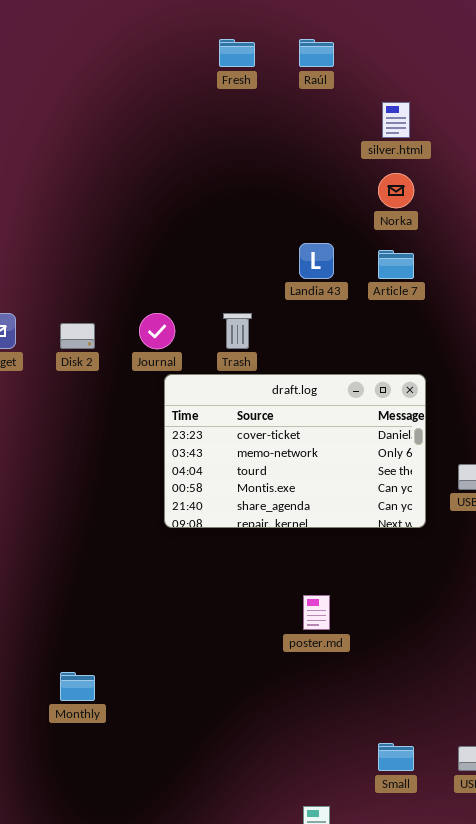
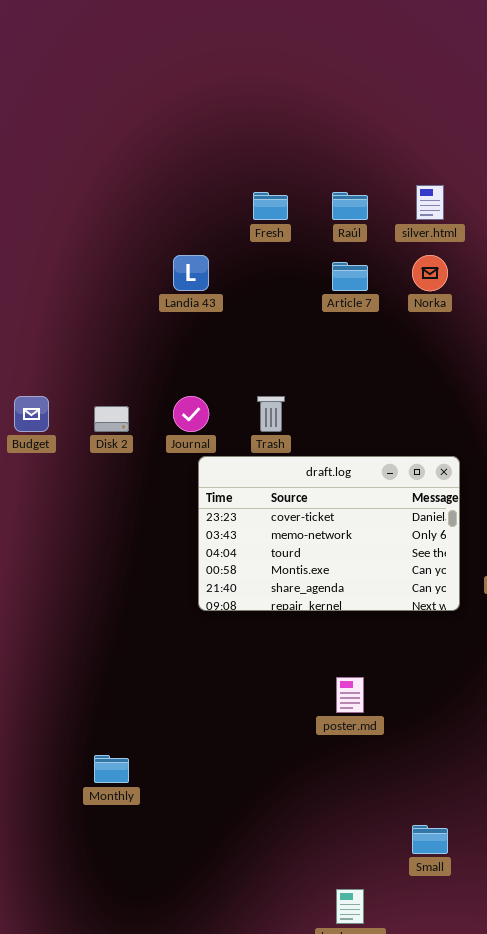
Fresh: [219,39,255,67] -> [253,192,288,220], moved
Raúl: [299,39,334,67] -> [332,192,368,220], moved
Landia 43: [299,243,334,279] -> [173,255,209,291], moved
Article 7: [378,250,414,279] -> [332,262,368,291], moved

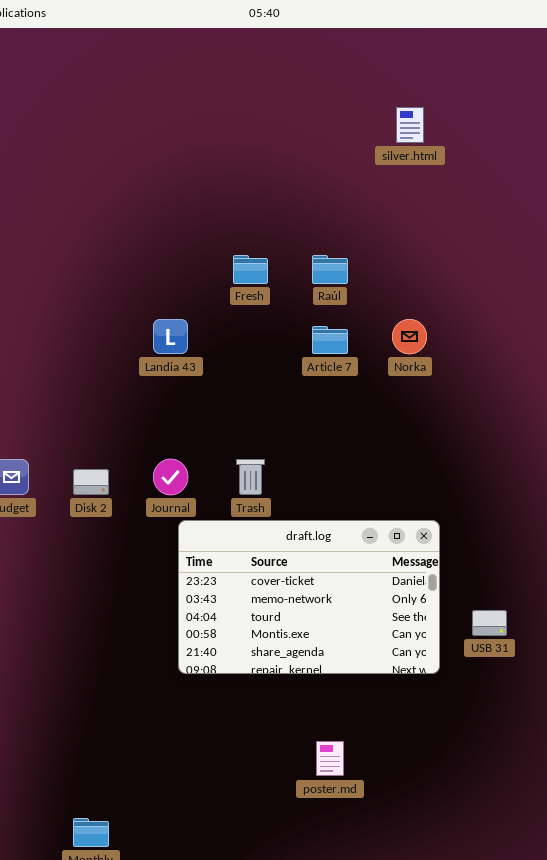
silver.html: [416,185,444,220] -> [396,107,424,143], moved

